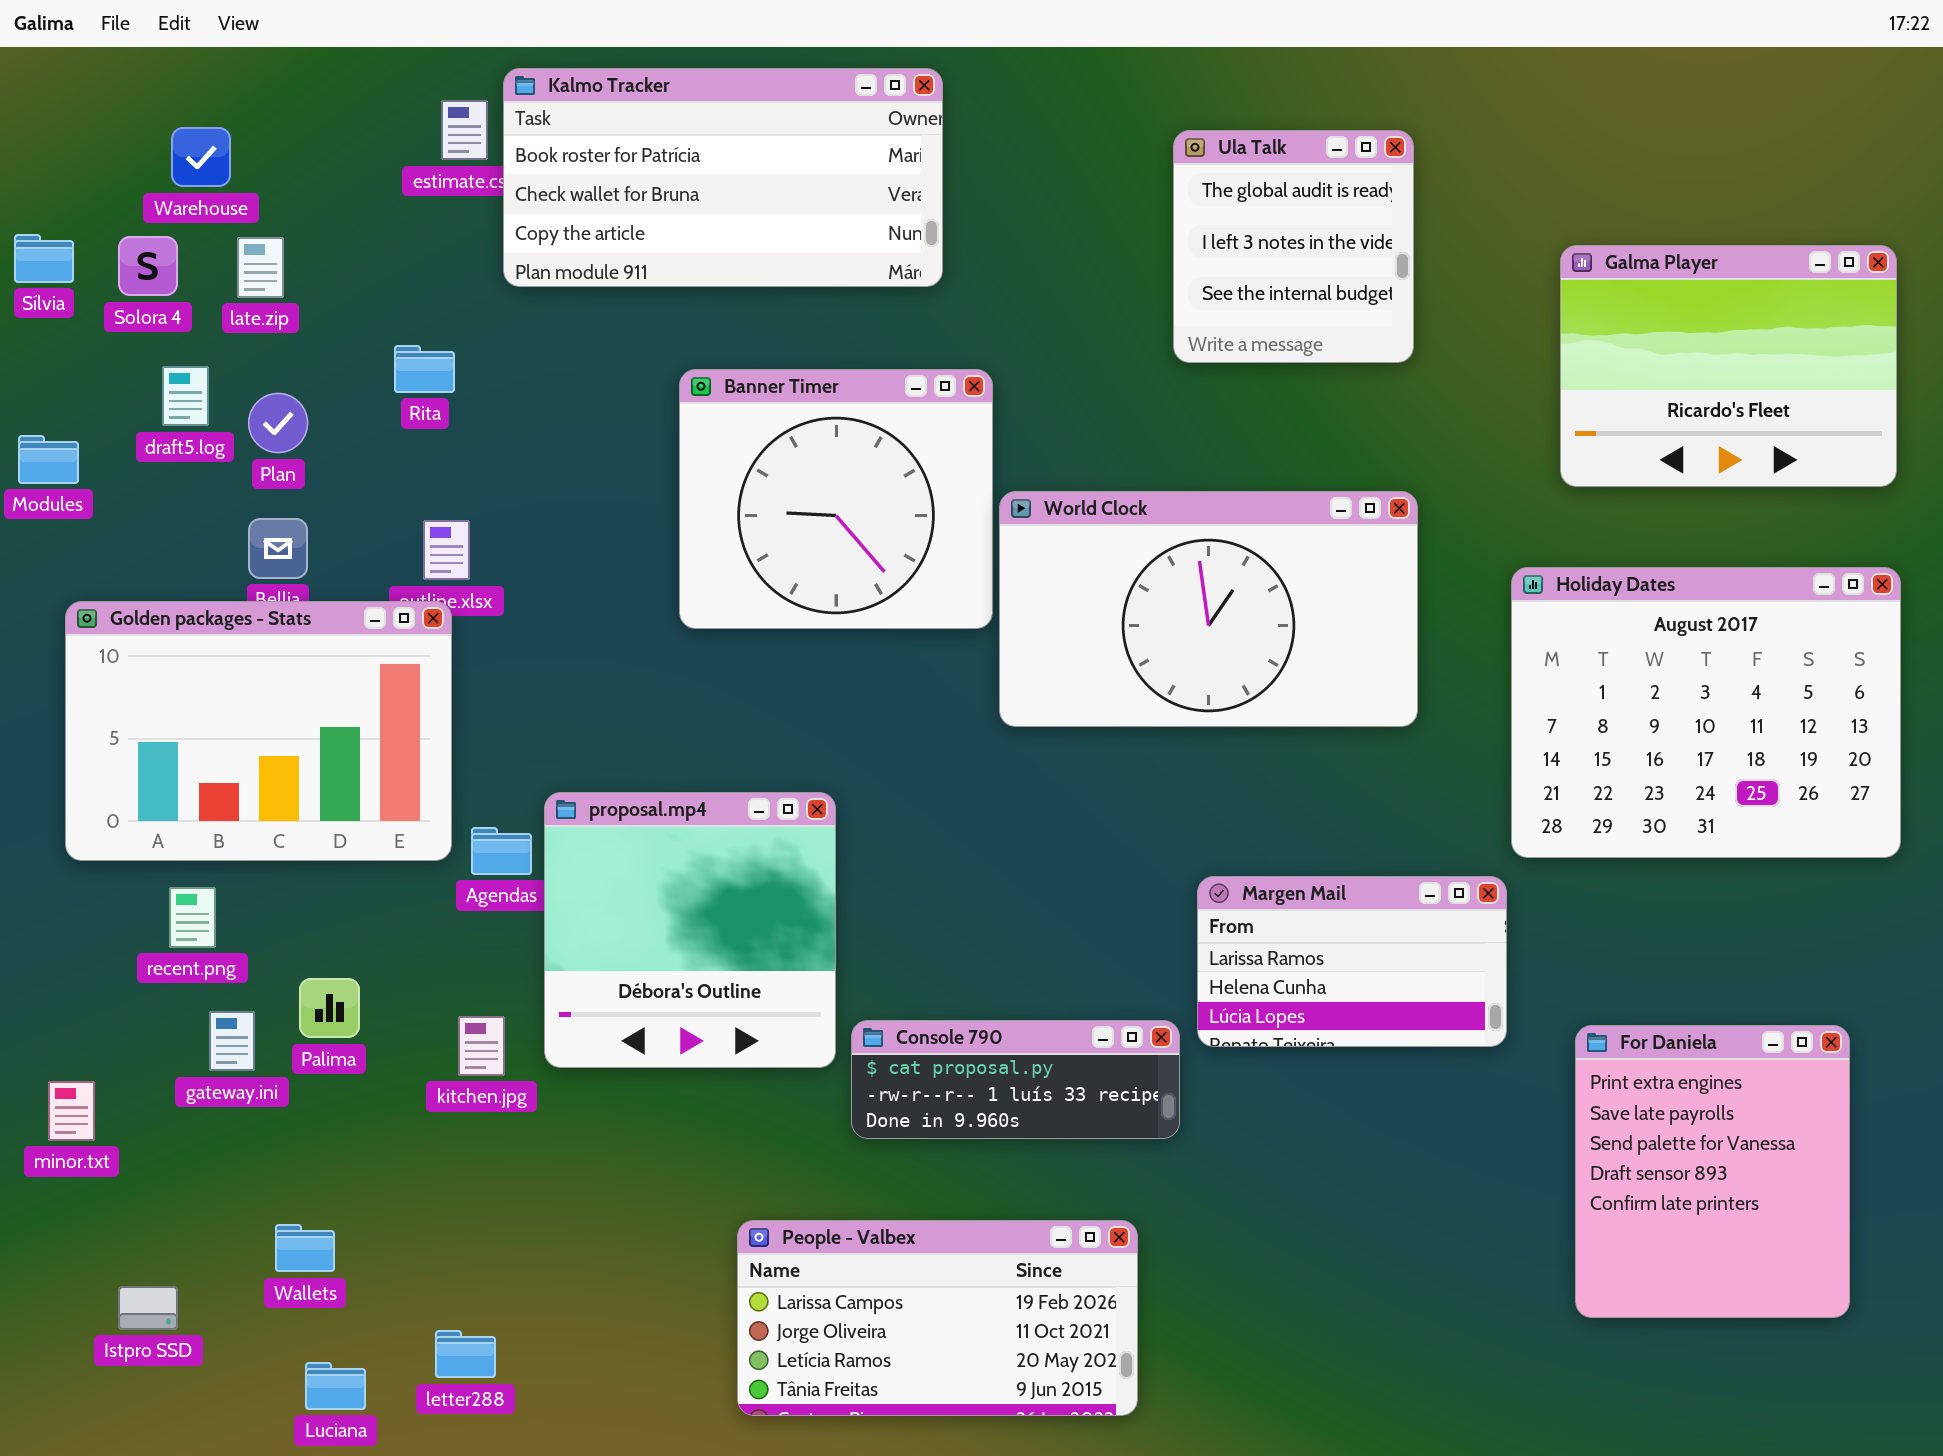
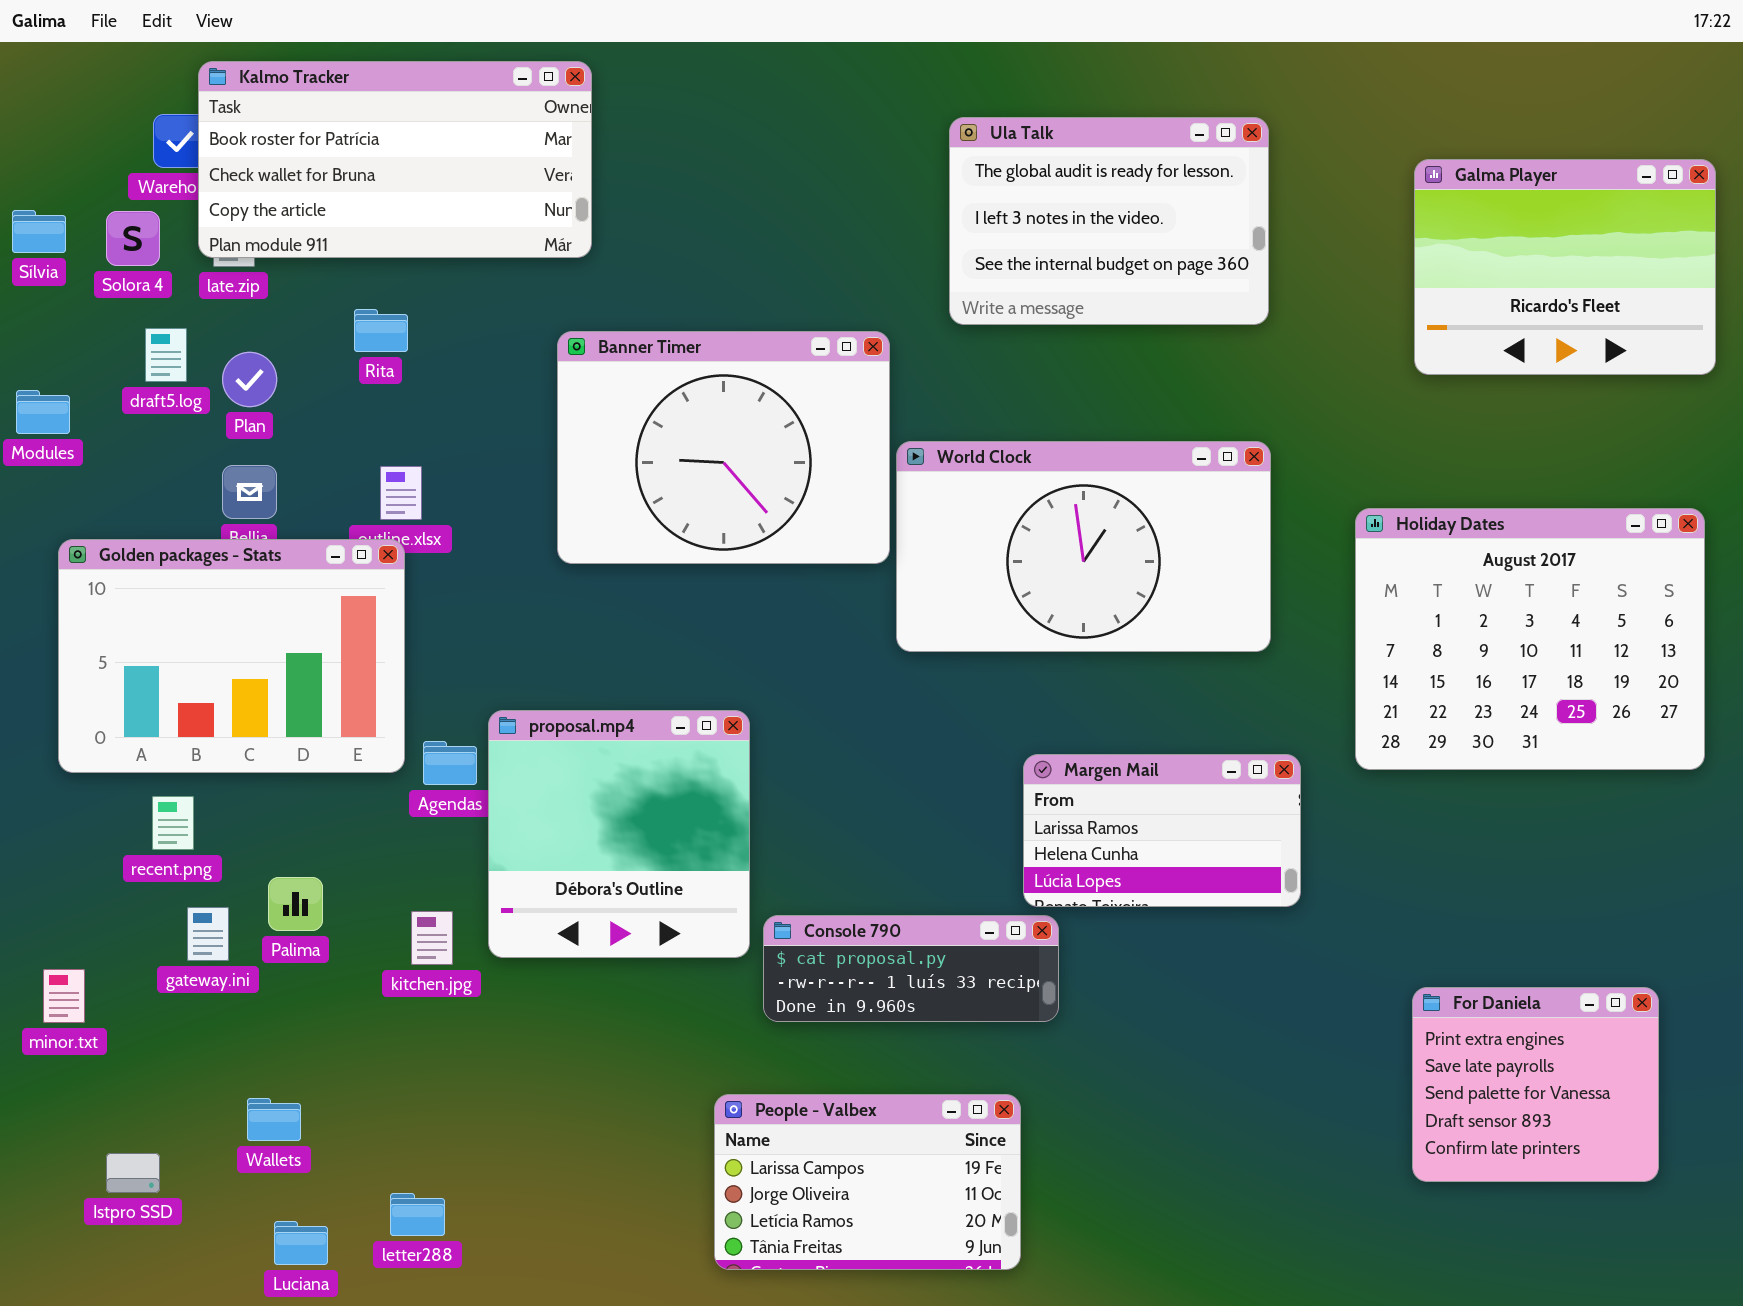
Kalmo Tracker: [503,68,943,287] -> [198,61,592,258], moved
Ula Talk: [1173,130,1414,363] -> [949,117,1269,325], resized
Galma Player: [1560,245,1897,487] -> [1414,159,1716,375], moved
Banner Timer: [679,369,993,629] -> [557,331,890,564], resized
Margen Mail: [1197,876,1507,1047] -> [1023,754,1301,907], moved
For Daniela: [1575,1025,1850,1318] -> [1412,987,1659,1182], resized
People - Valbex: [737,1220,1138,1416] -> [714,1094,1021,1270], resized

